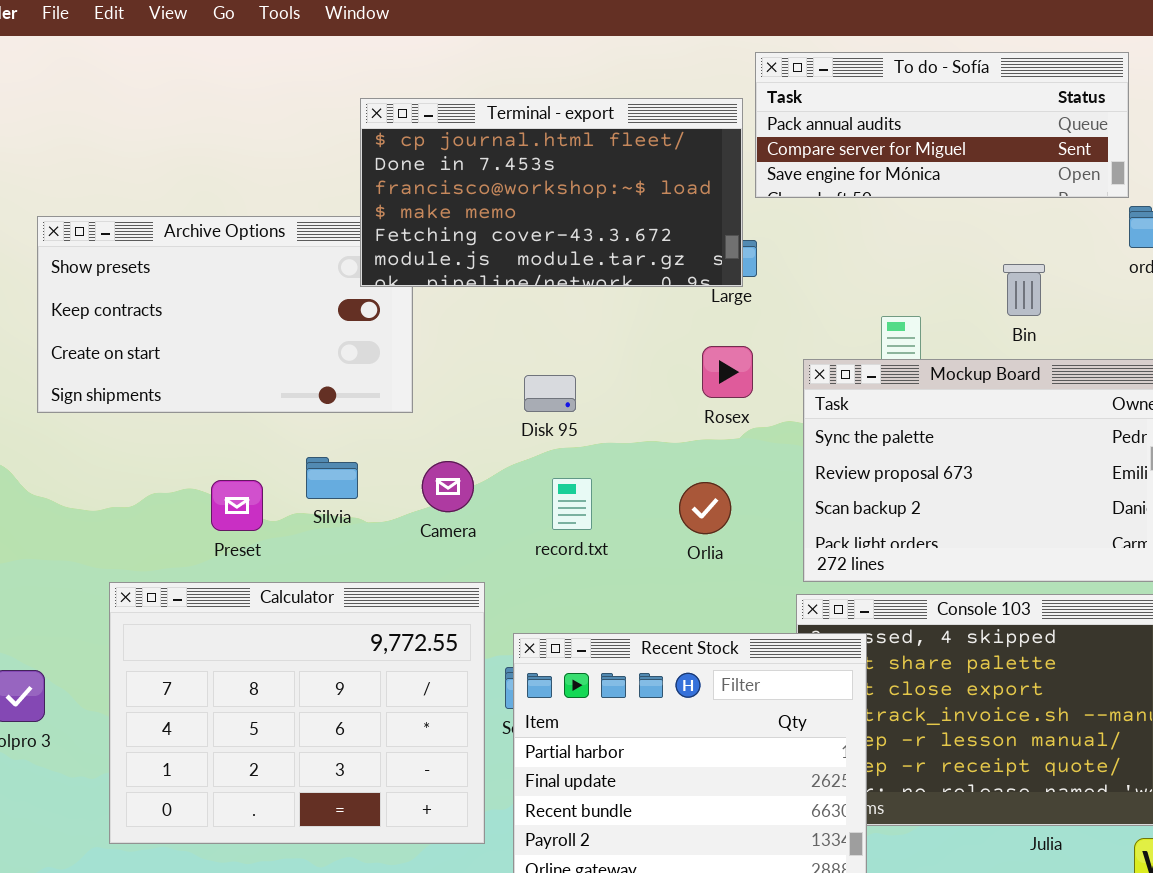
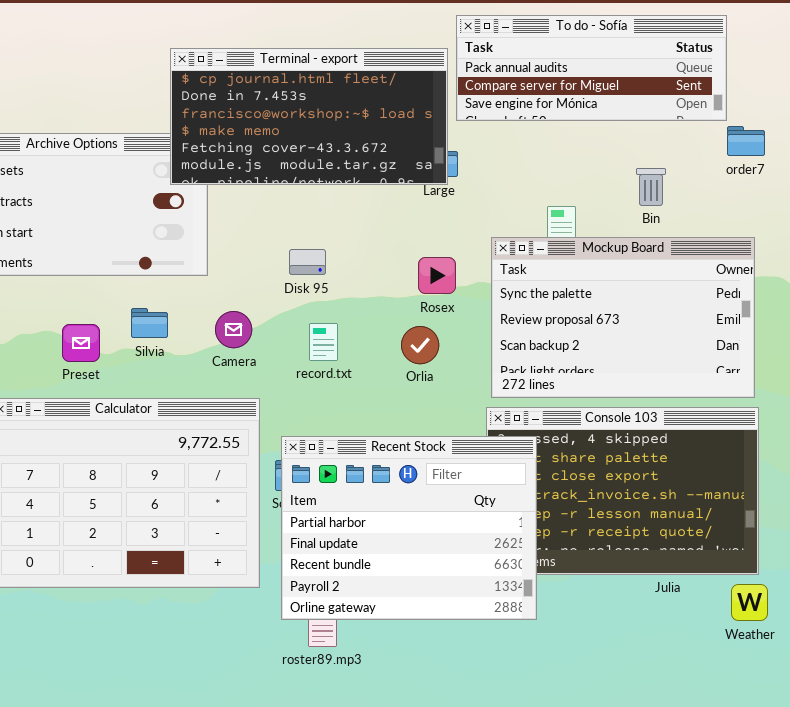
Rosex: [702,346,753,398] -> [418,257,456,294], moved

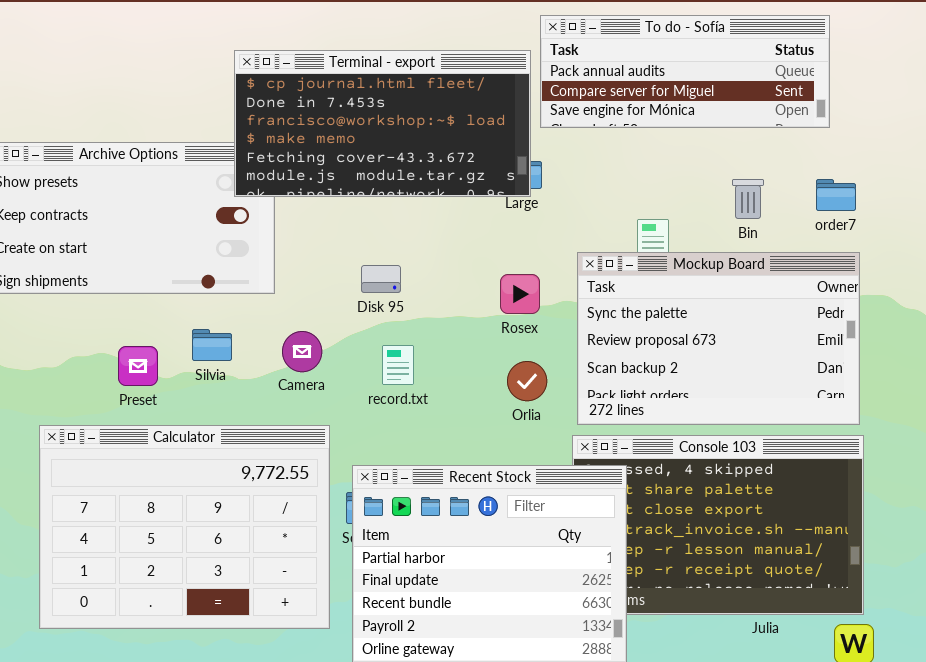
order7: [727,126,765,156] -> [816,179,856,211], moved
Orlia: [401,326,439,364] -> [507,361,547,401], moved

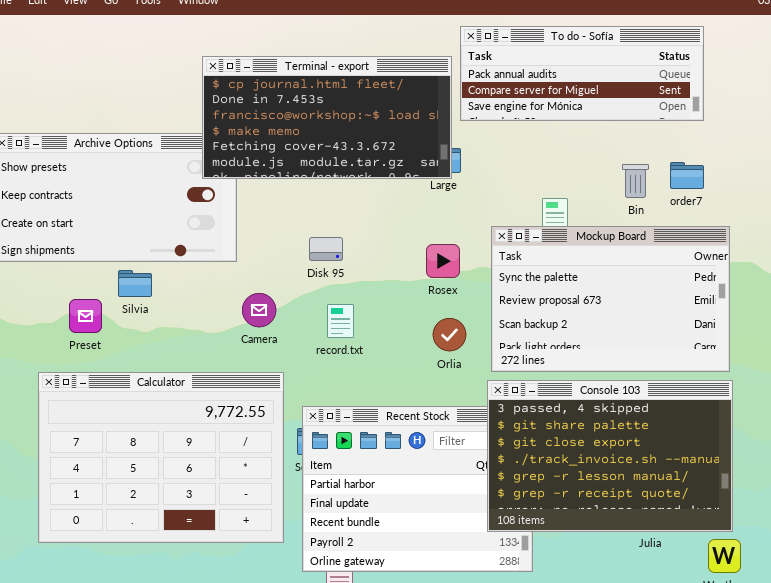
order7: [816,179,856,211] -> [670,162,704,189], moved
Silvia: [192,329,232,361] -> [118,270,152,297], moved
Preset: [118,346,158,386] -> [69,299,102,333], moved
Console 103: [572,435,864,615] -> [487,380,733,532], raised

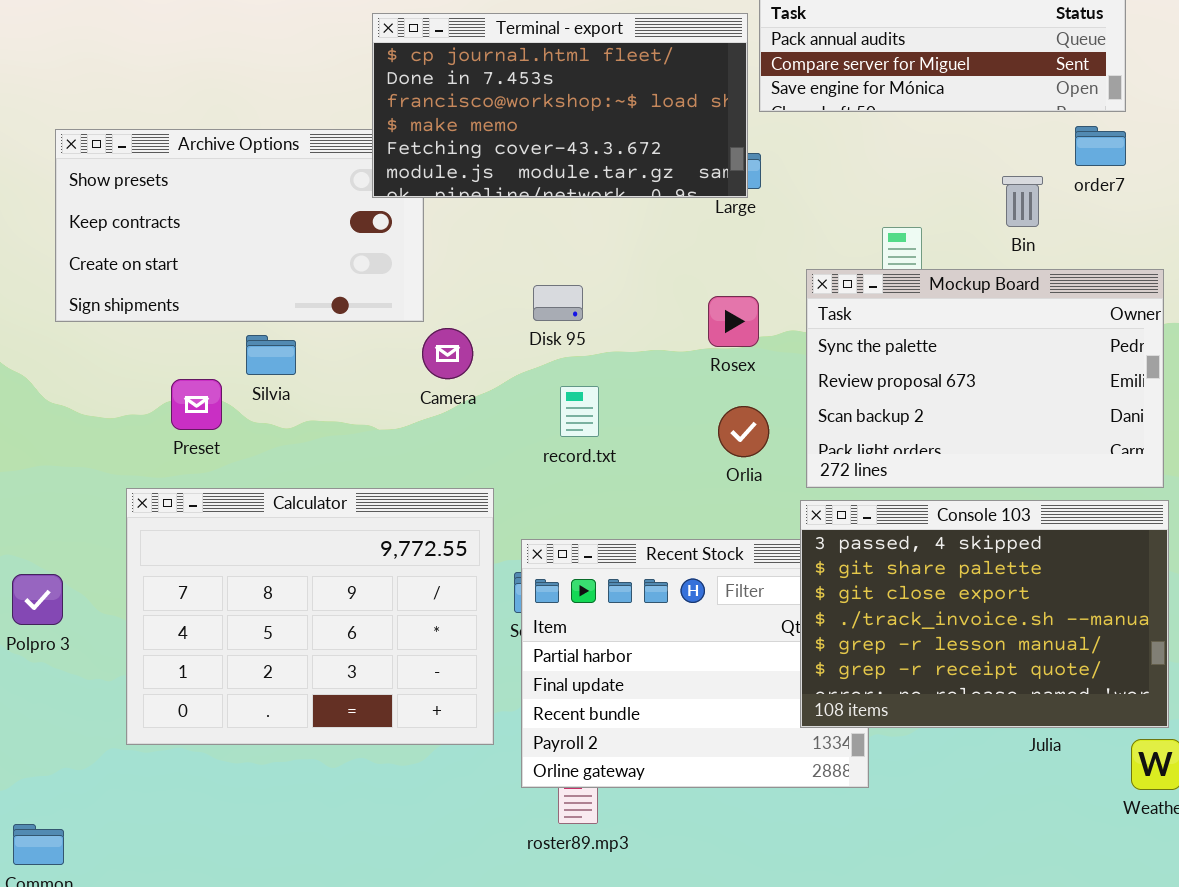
order7: [670,162,704,189] -> [1075,126,1126,166], moved
Camera: [242,293,276,327] -> [422,328,473,379], moved

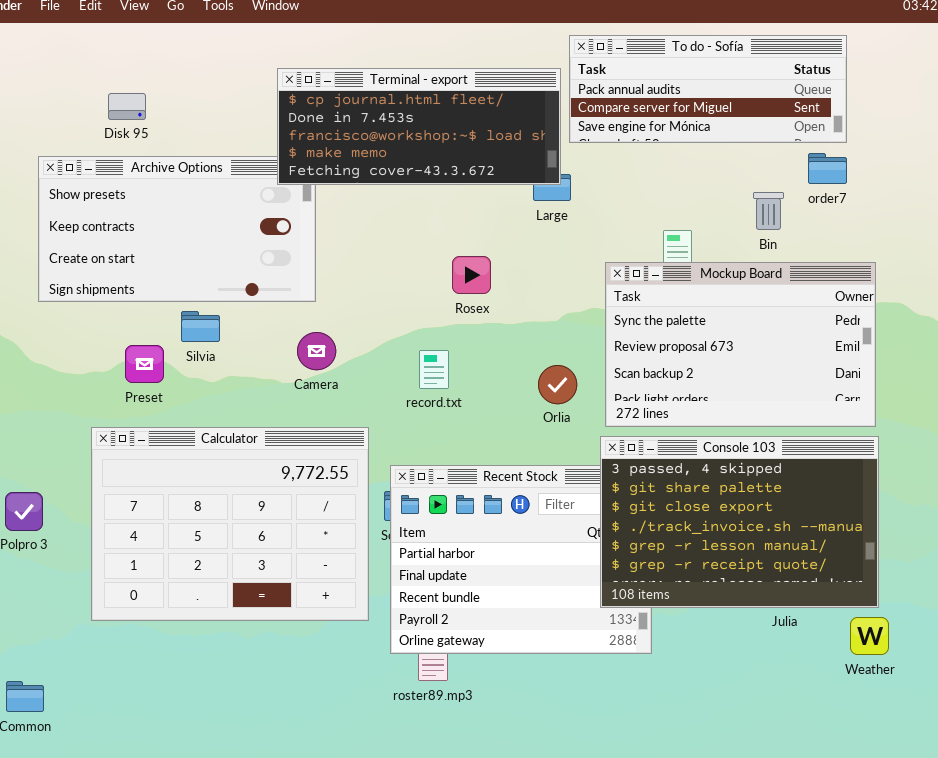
Terminal - export: [372,13,748,198] -> [277,68,561,185], resized
Disk 95: [533,285,583,321] -> [108,93,146,120], moved
Rosex: [708,296,759,347] -> [452,256,491,294], moved
Camera: [422,328,473,379] -> [297,332,336,370], moved

